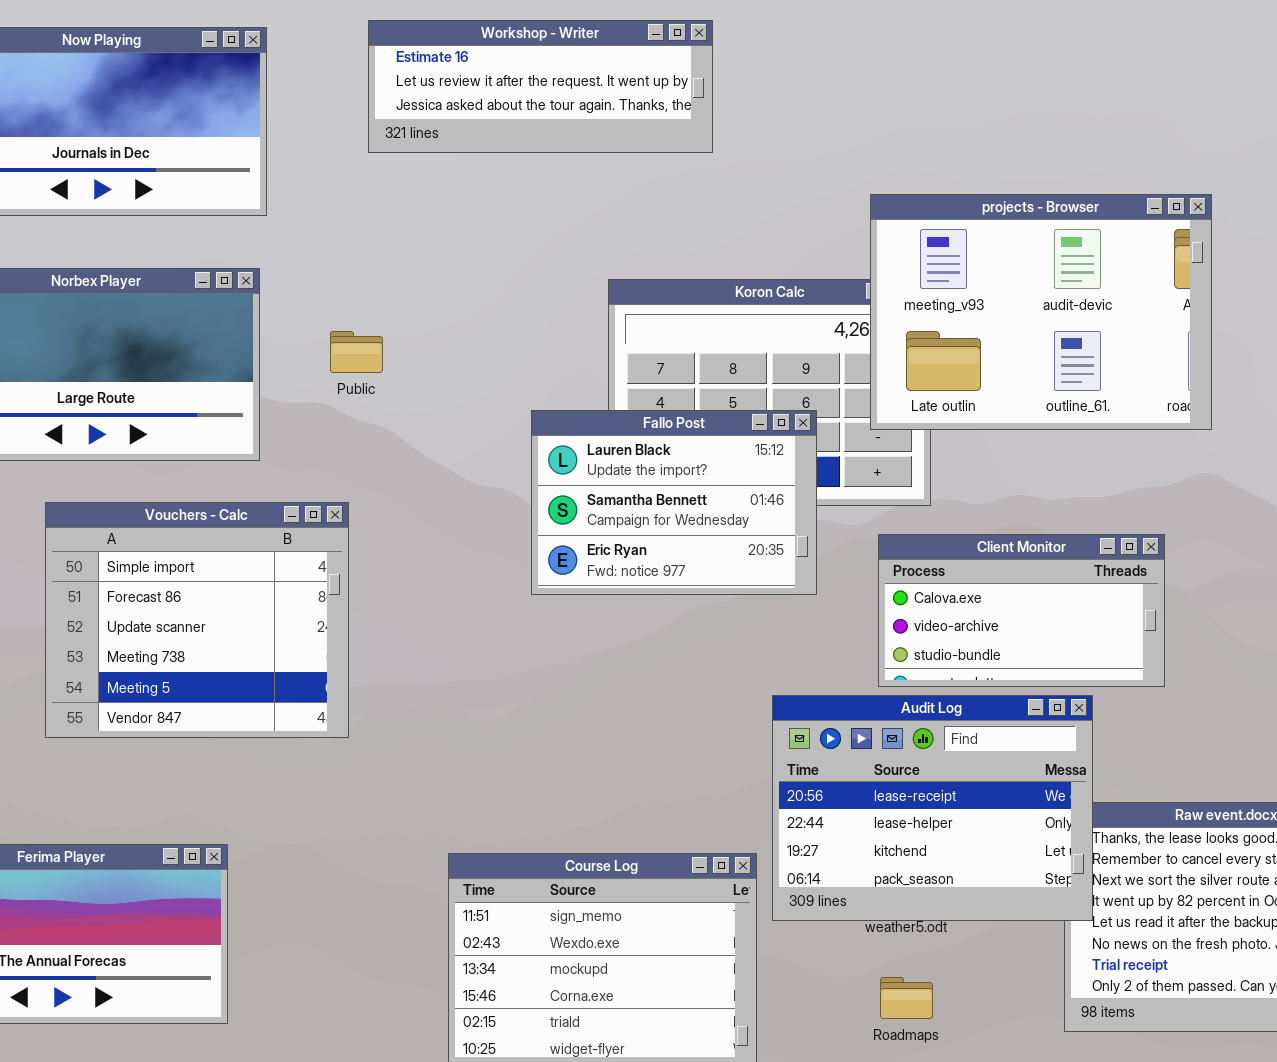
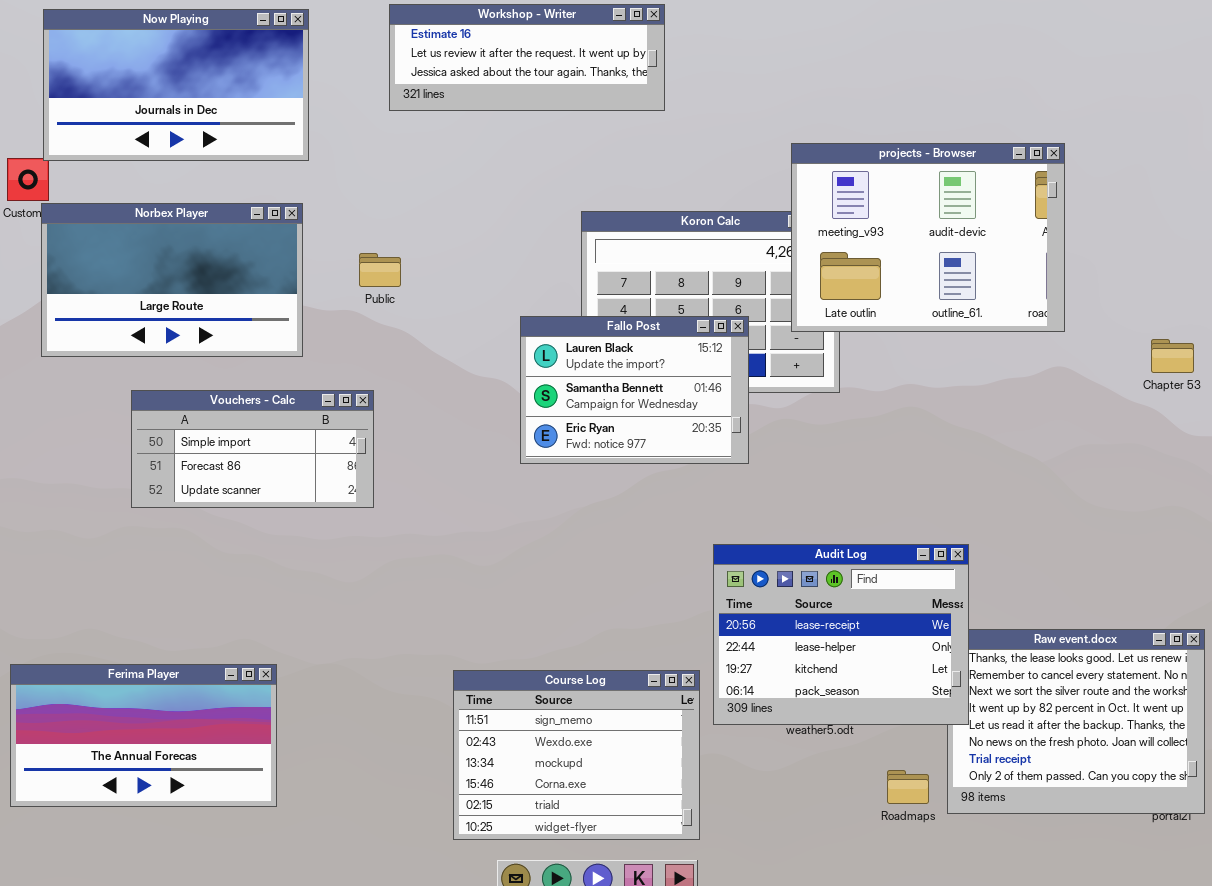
Vouchers - Calc: [45,502,349,738] -> [131,390,374,508], resized
Client Monitor: [878,534,1165,687] -> none, closed
Roadmaps: [880,977,933,1019] -> [887,770,929,804], moved

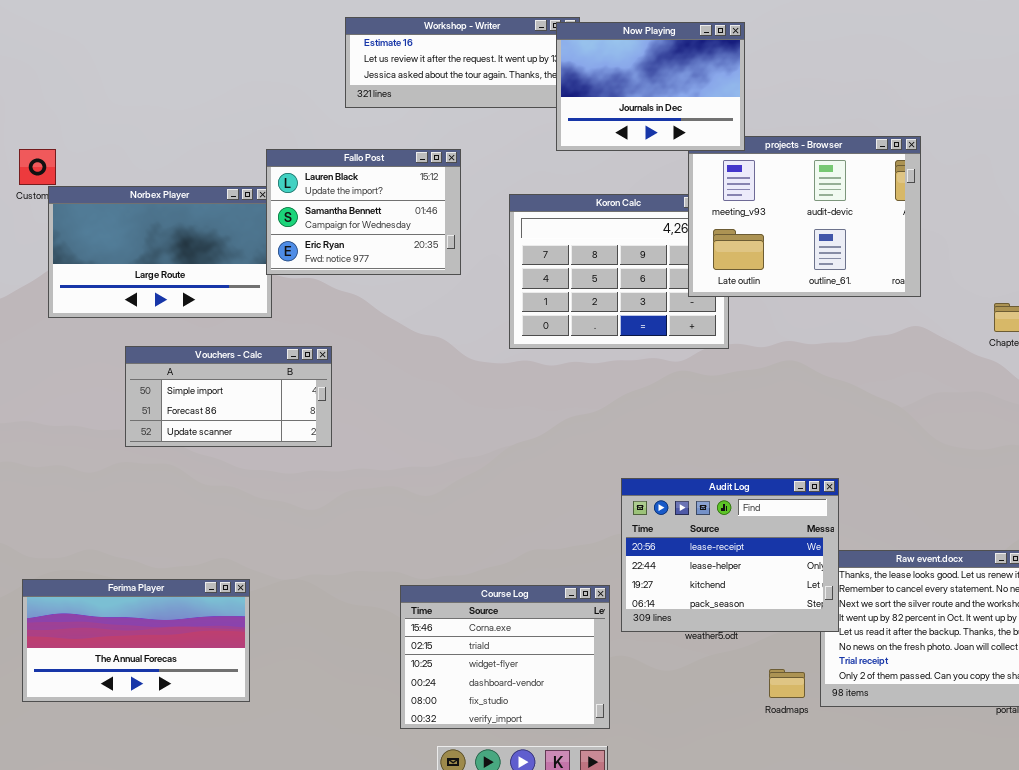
Now Playing: [43,9,309,161] -> [556,22,745,151], moved, resized
Fallo Post: [520,316,749,464] -> [266,149,461,275], moved
Course Log: [453,670,700,840] -> [400,585,610,729], scrolled down 3 rows

